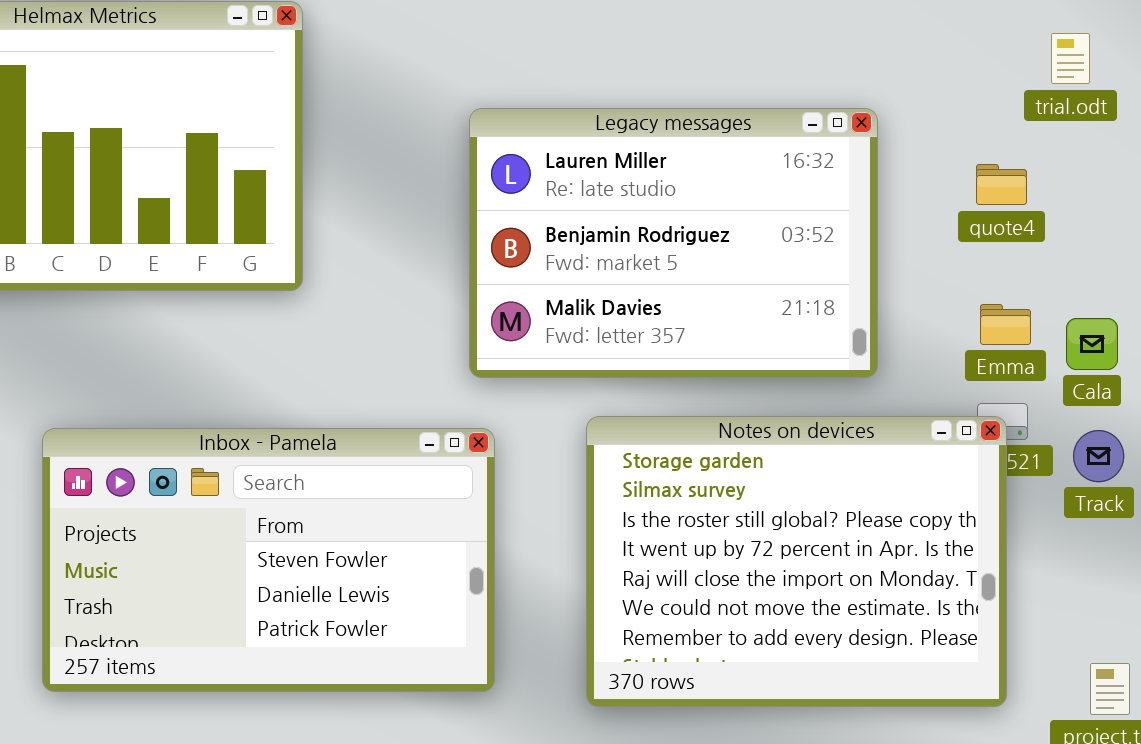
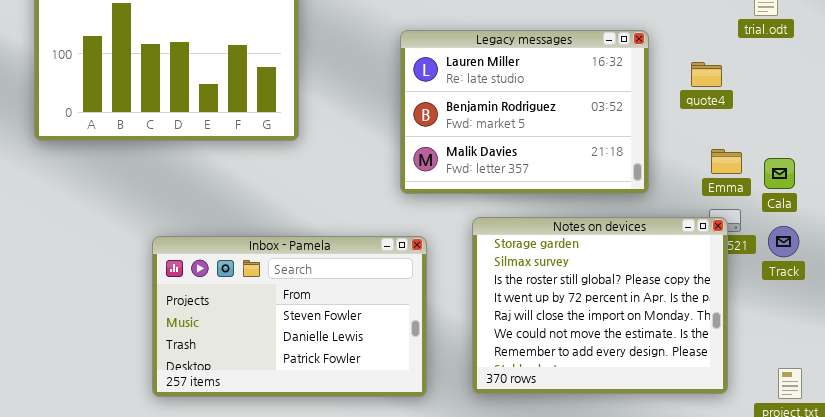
quote4: [976,164,1027,205] -> [691,62,722,87], moved
Inbox - Pamela: [42,428,495,692] -> [152,236,427,397], moved

